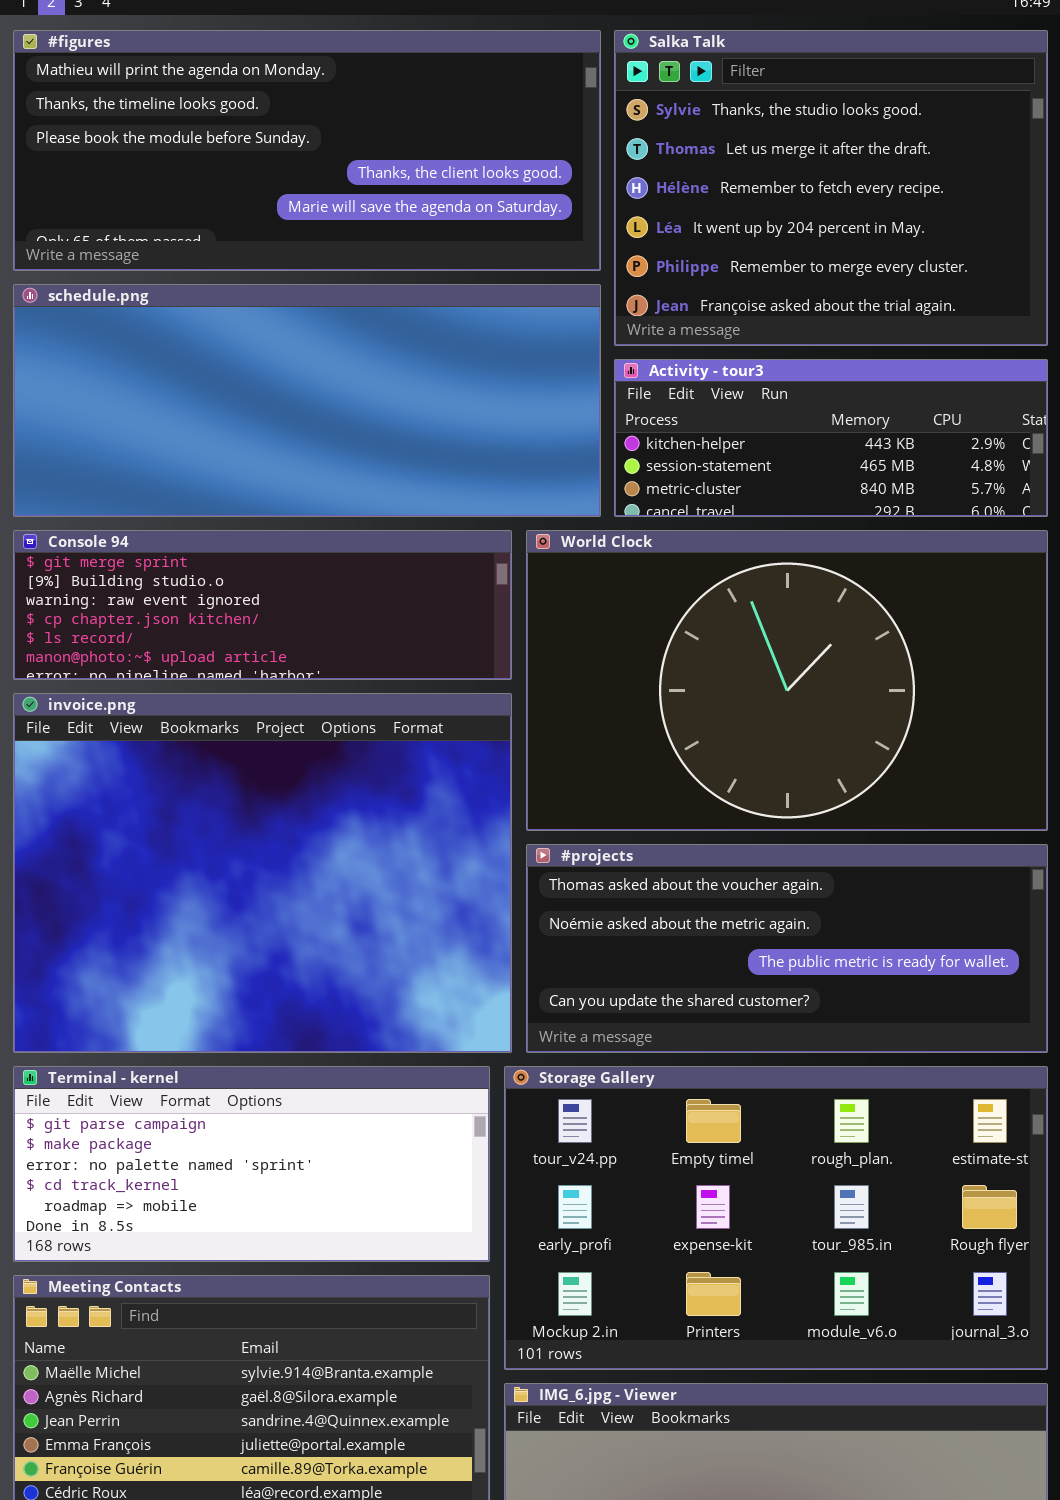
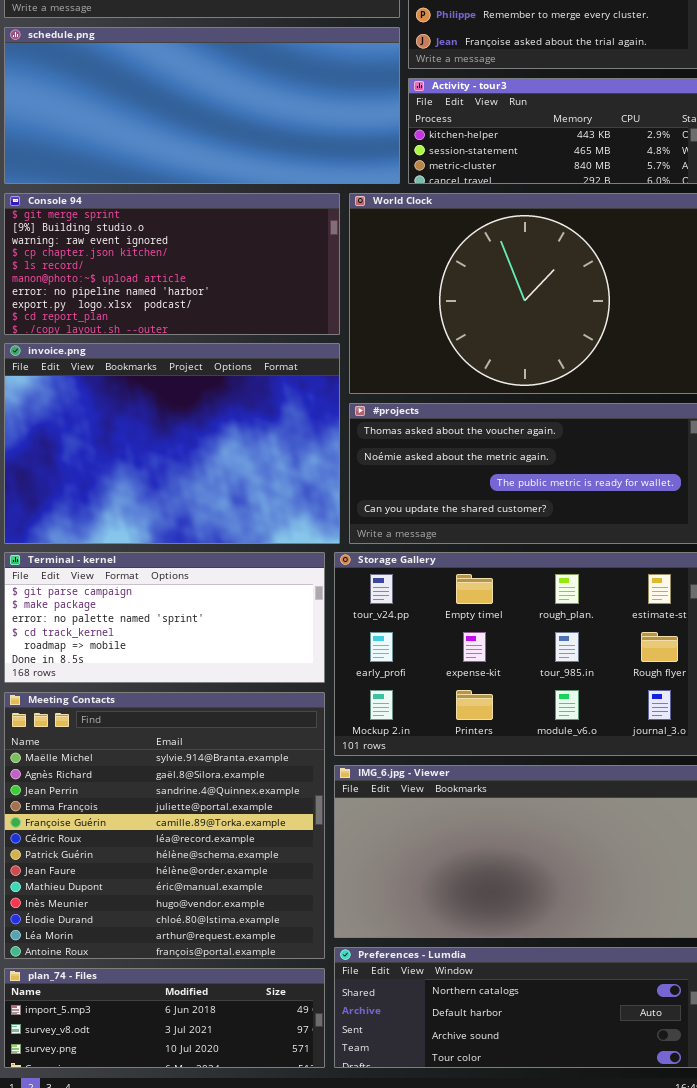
Console 94: [13,530,512,680] -> [4,193,340,335], resized
invoice.png: [13,693,512,1053] -> [4,343,340,544], resized

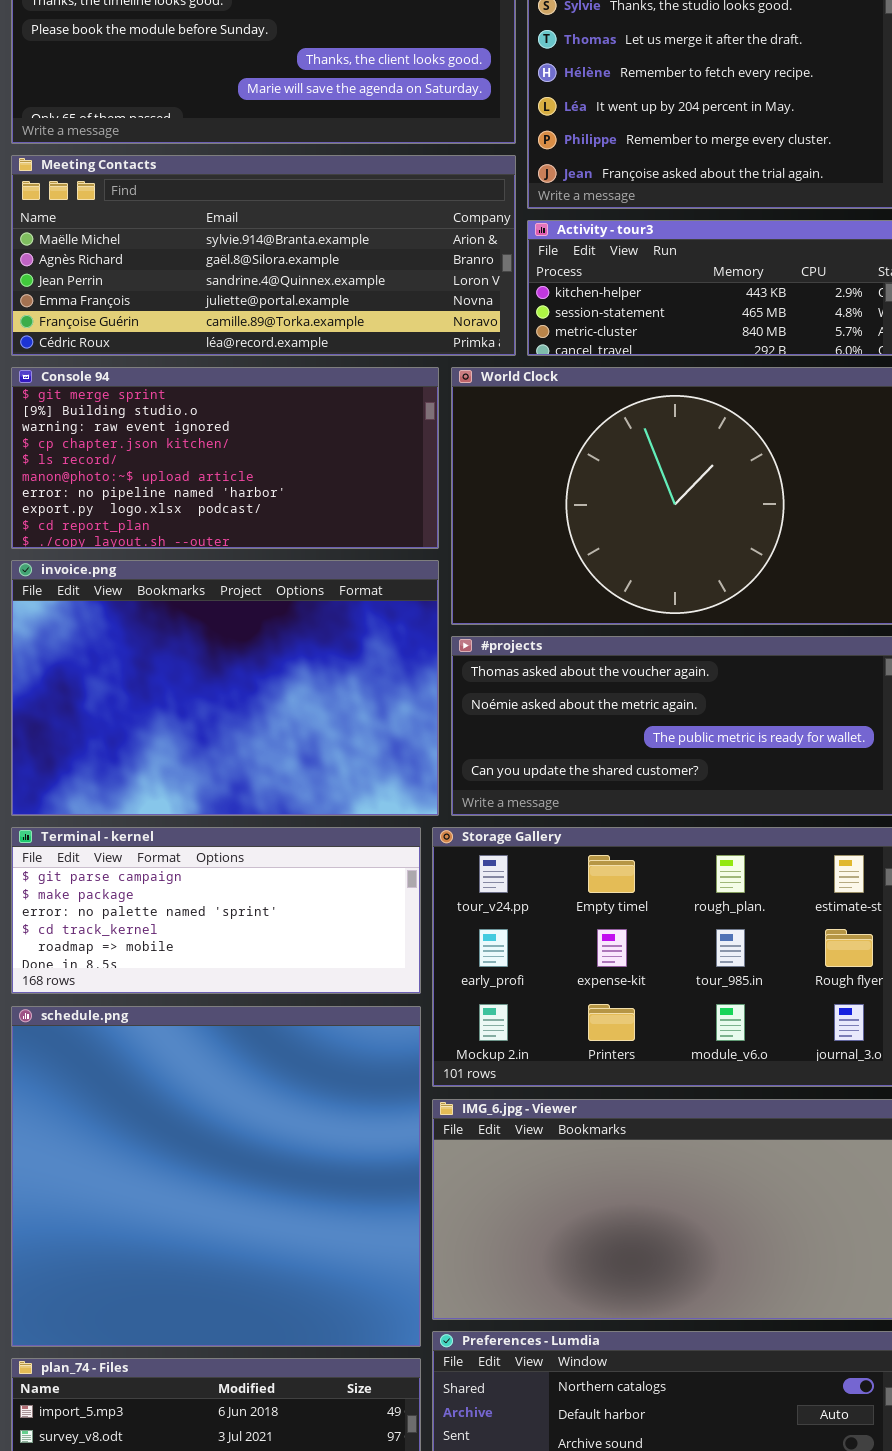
schedule.png: [4,27,400,184] -> [11,1006,421,1347], moved, resized
Meeting Contacts: [4,692,325,959] -> [11,155,516,356], moved, resized

